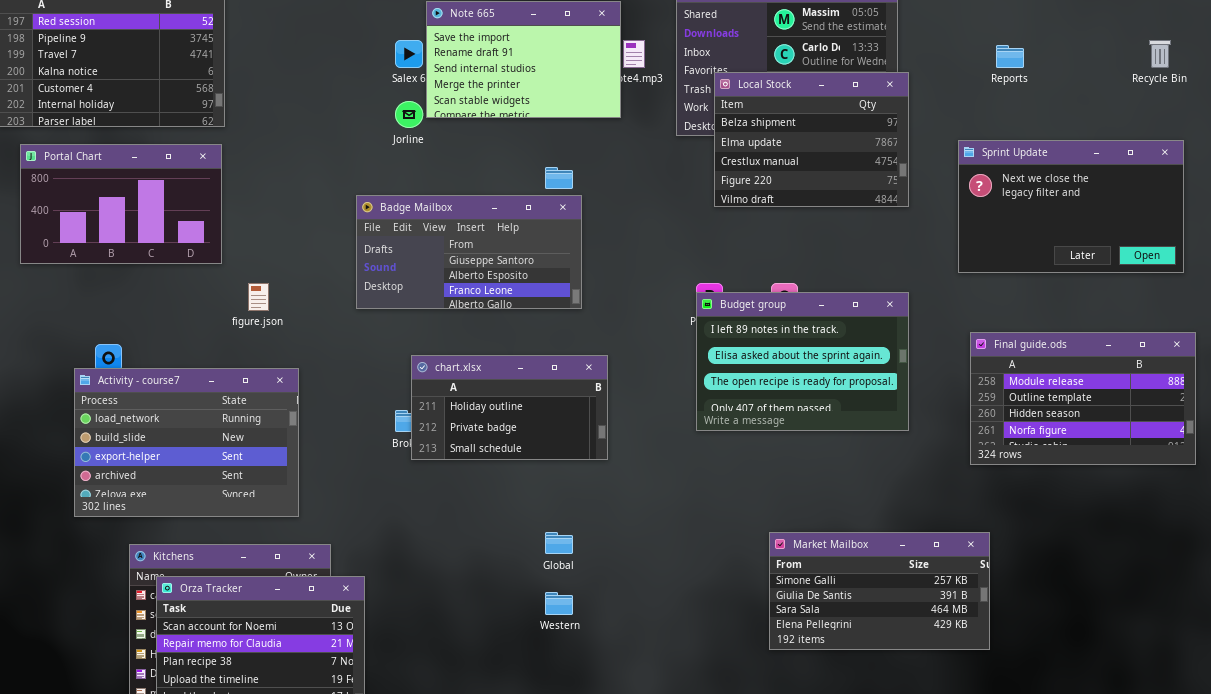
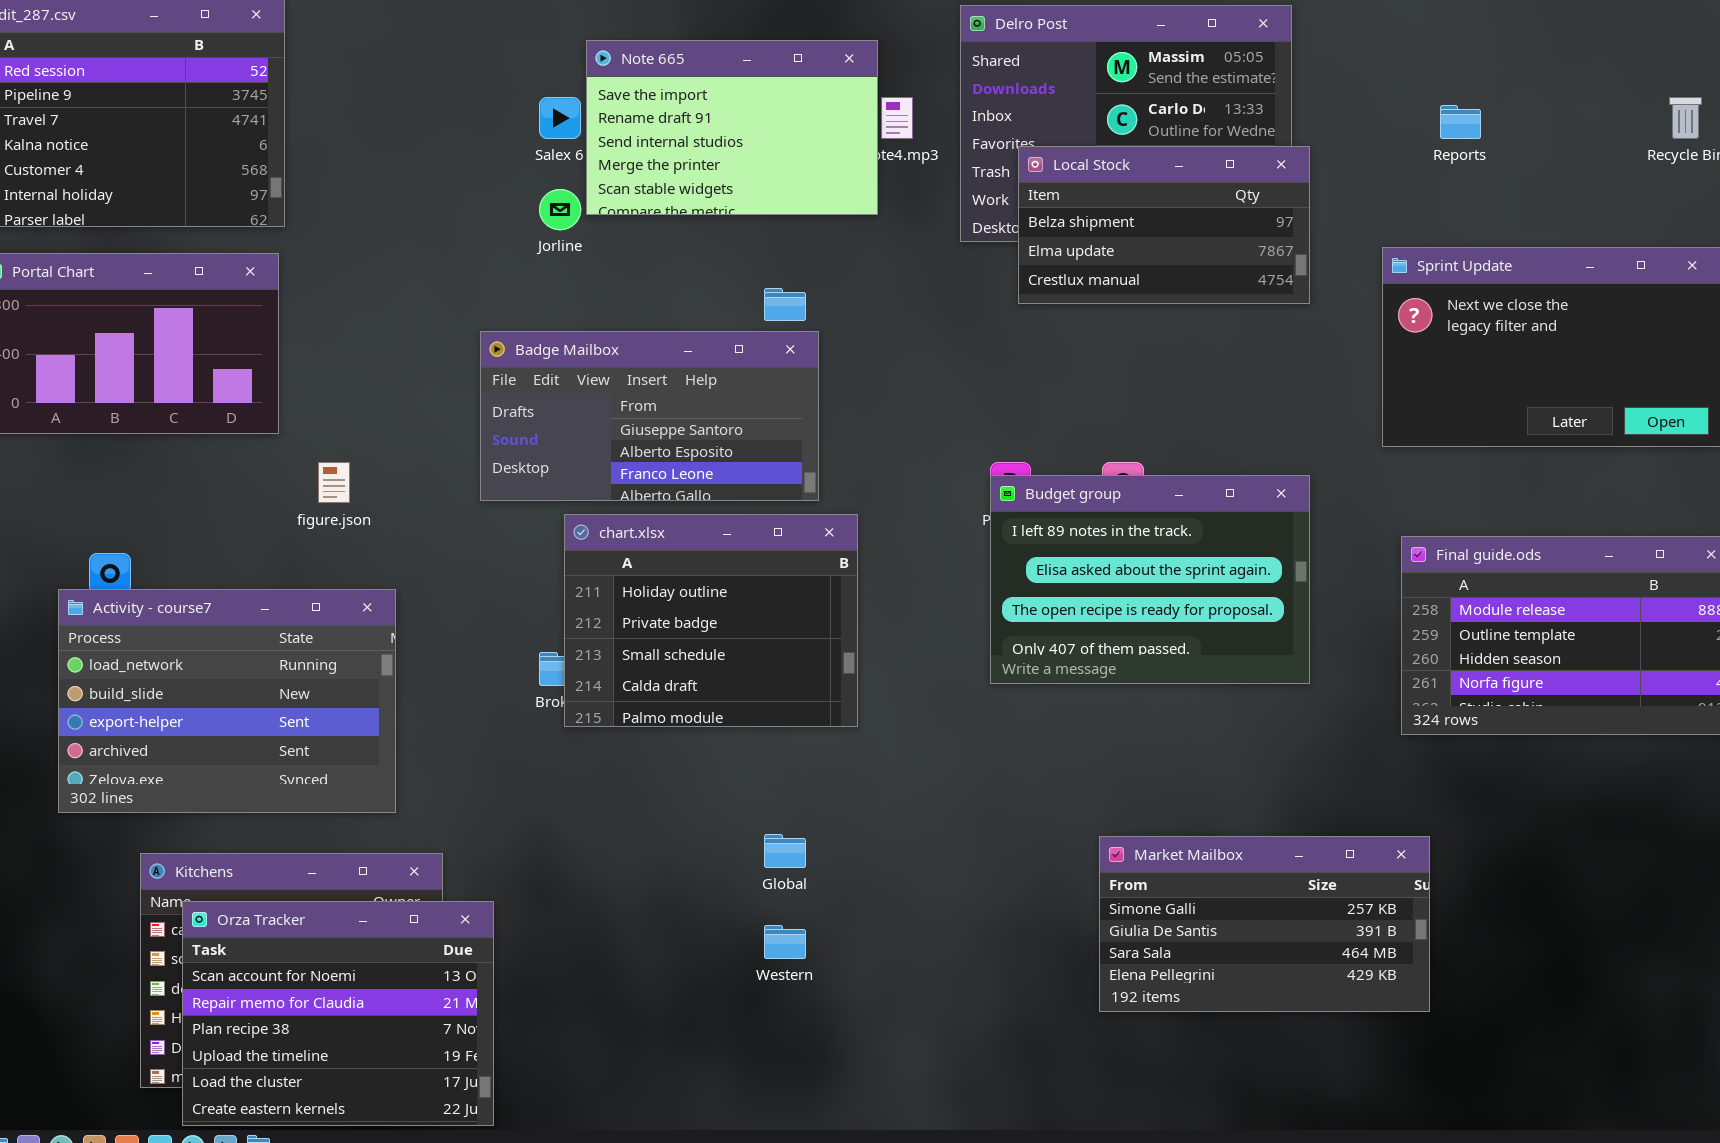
Local Stock: [714,72,909,207] -> [1018,146,1310,304], resized
chart.xlsx: [411,355,608,460] -> [564,514,858,727], resized

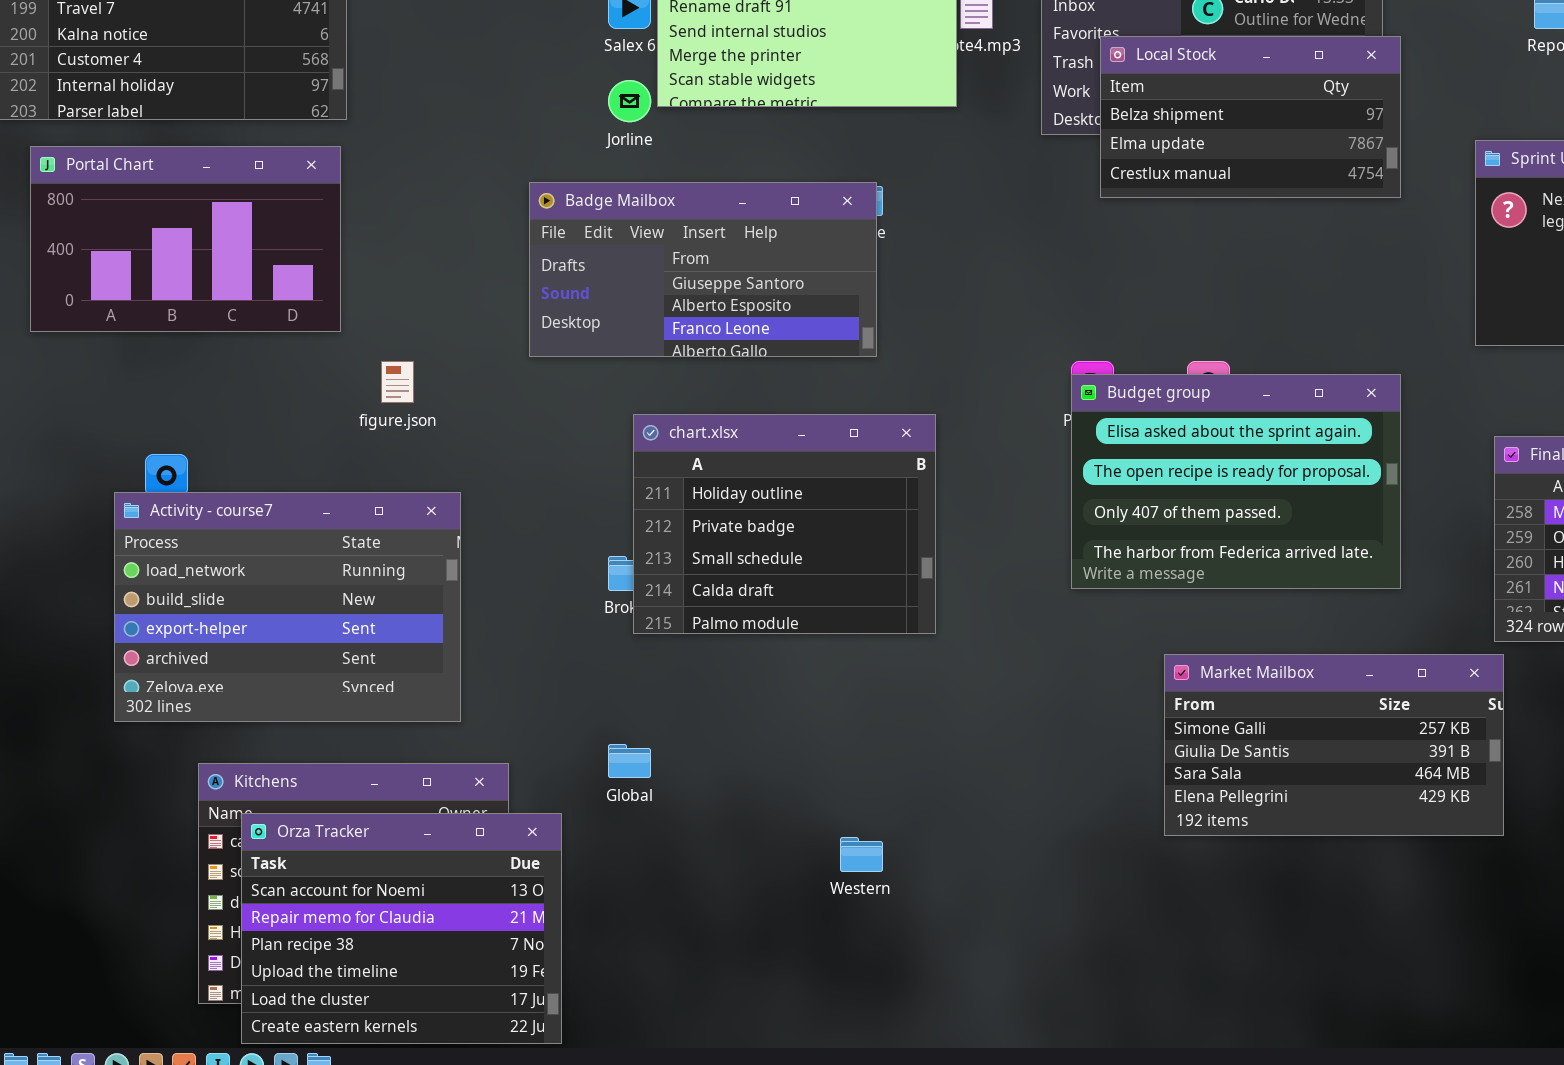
Badge Mailbox: [480,331,819,501] -> [529,182,877,357], moved
Budget group: [990,475,1310,684] -> [1071,374,1401,589], scrolled down 1 row
Global: [764,834,806,868] -> [608,744,651,778], moved
Market Mailbox: [1099,836,1430,1012] -> [1164,654,1504,836], moved

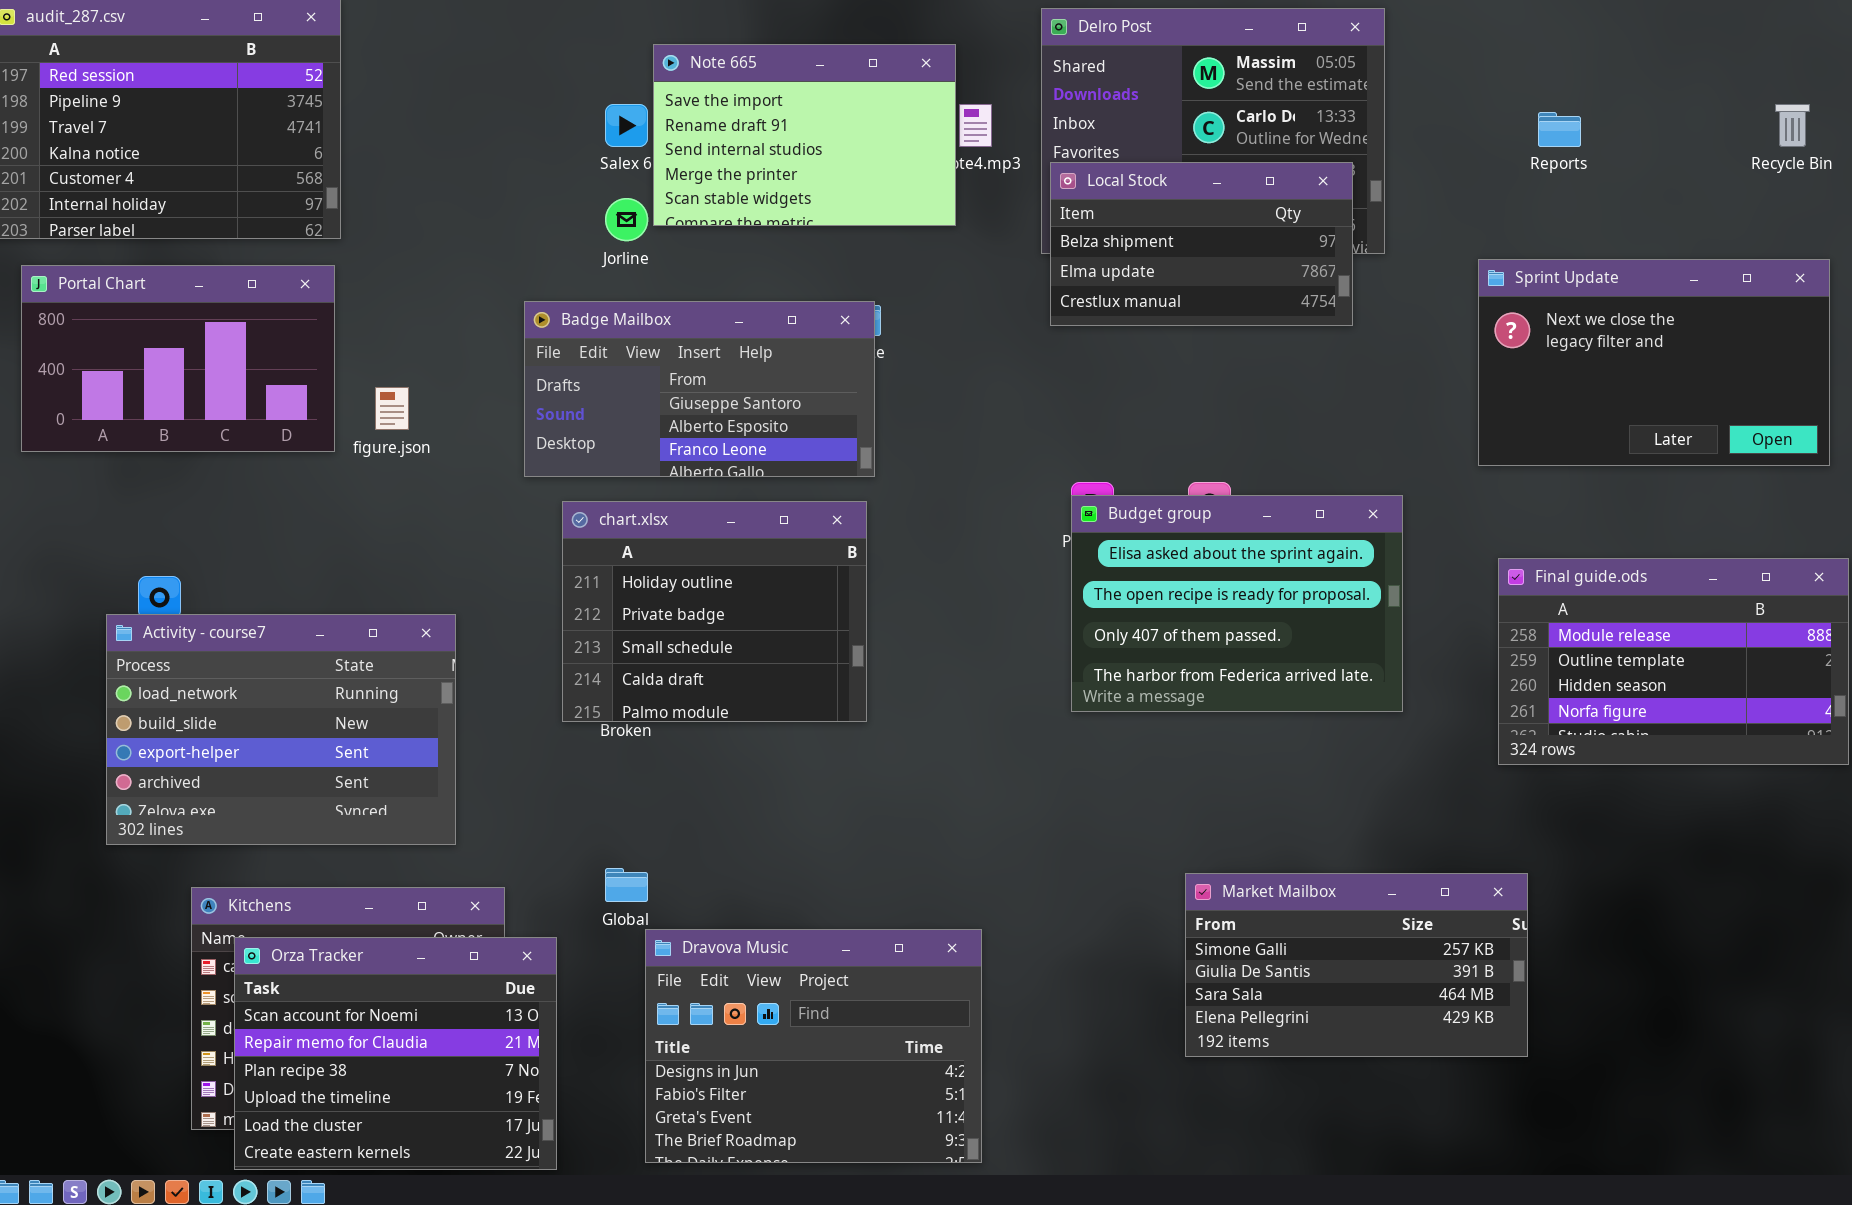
Local Stock: [1100,36,1401,198] -> [1050,162,1353,326], moved
figure.json: [381,361,414,403] -> [375,387,409,430], moved
chart.xlsx: [633,414,936,634] -> [562,501,867,722], moved
Market Mailbox: [1164,654,1504,836] -> [1185,873,1528,1057], moved
Dravova Music: none -> [645,929,982,1163], opened

